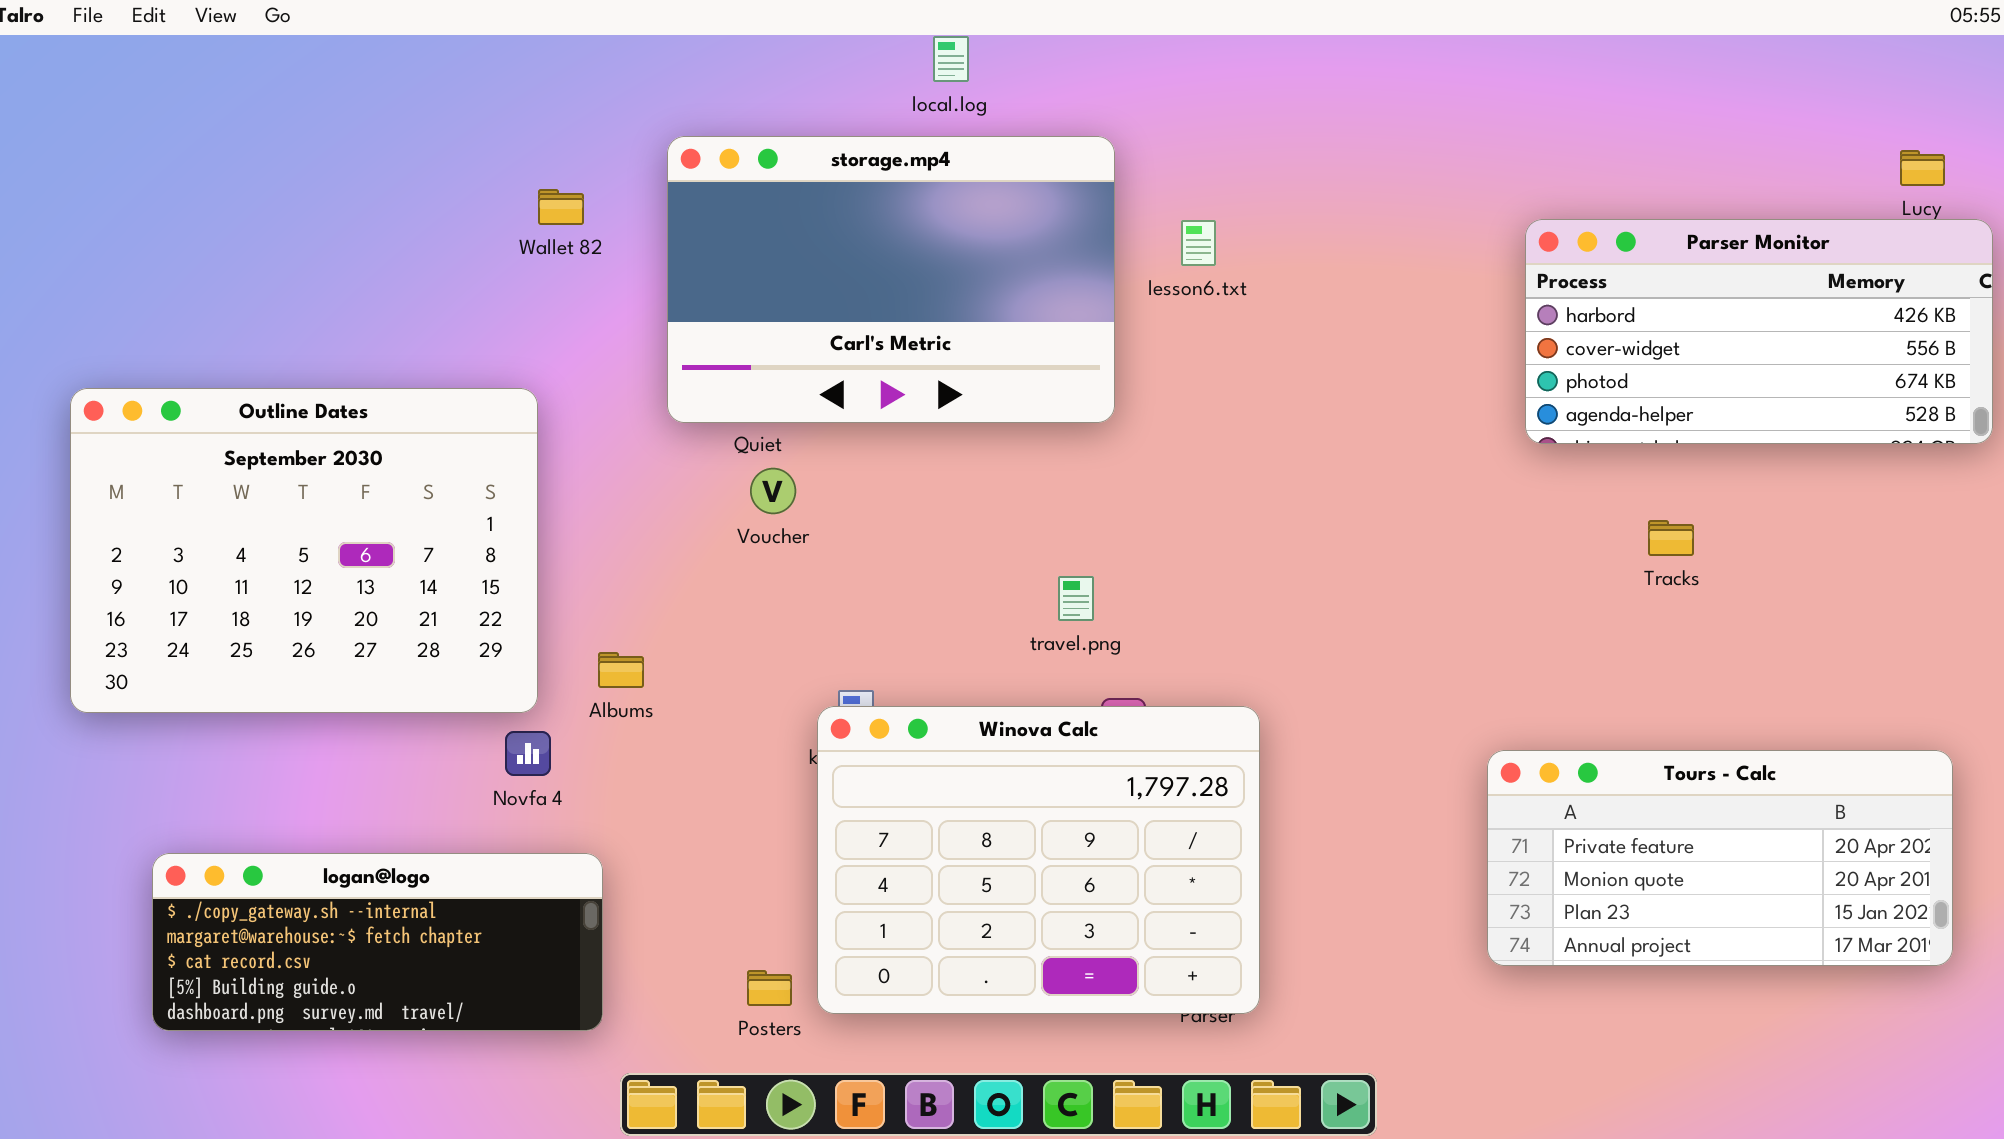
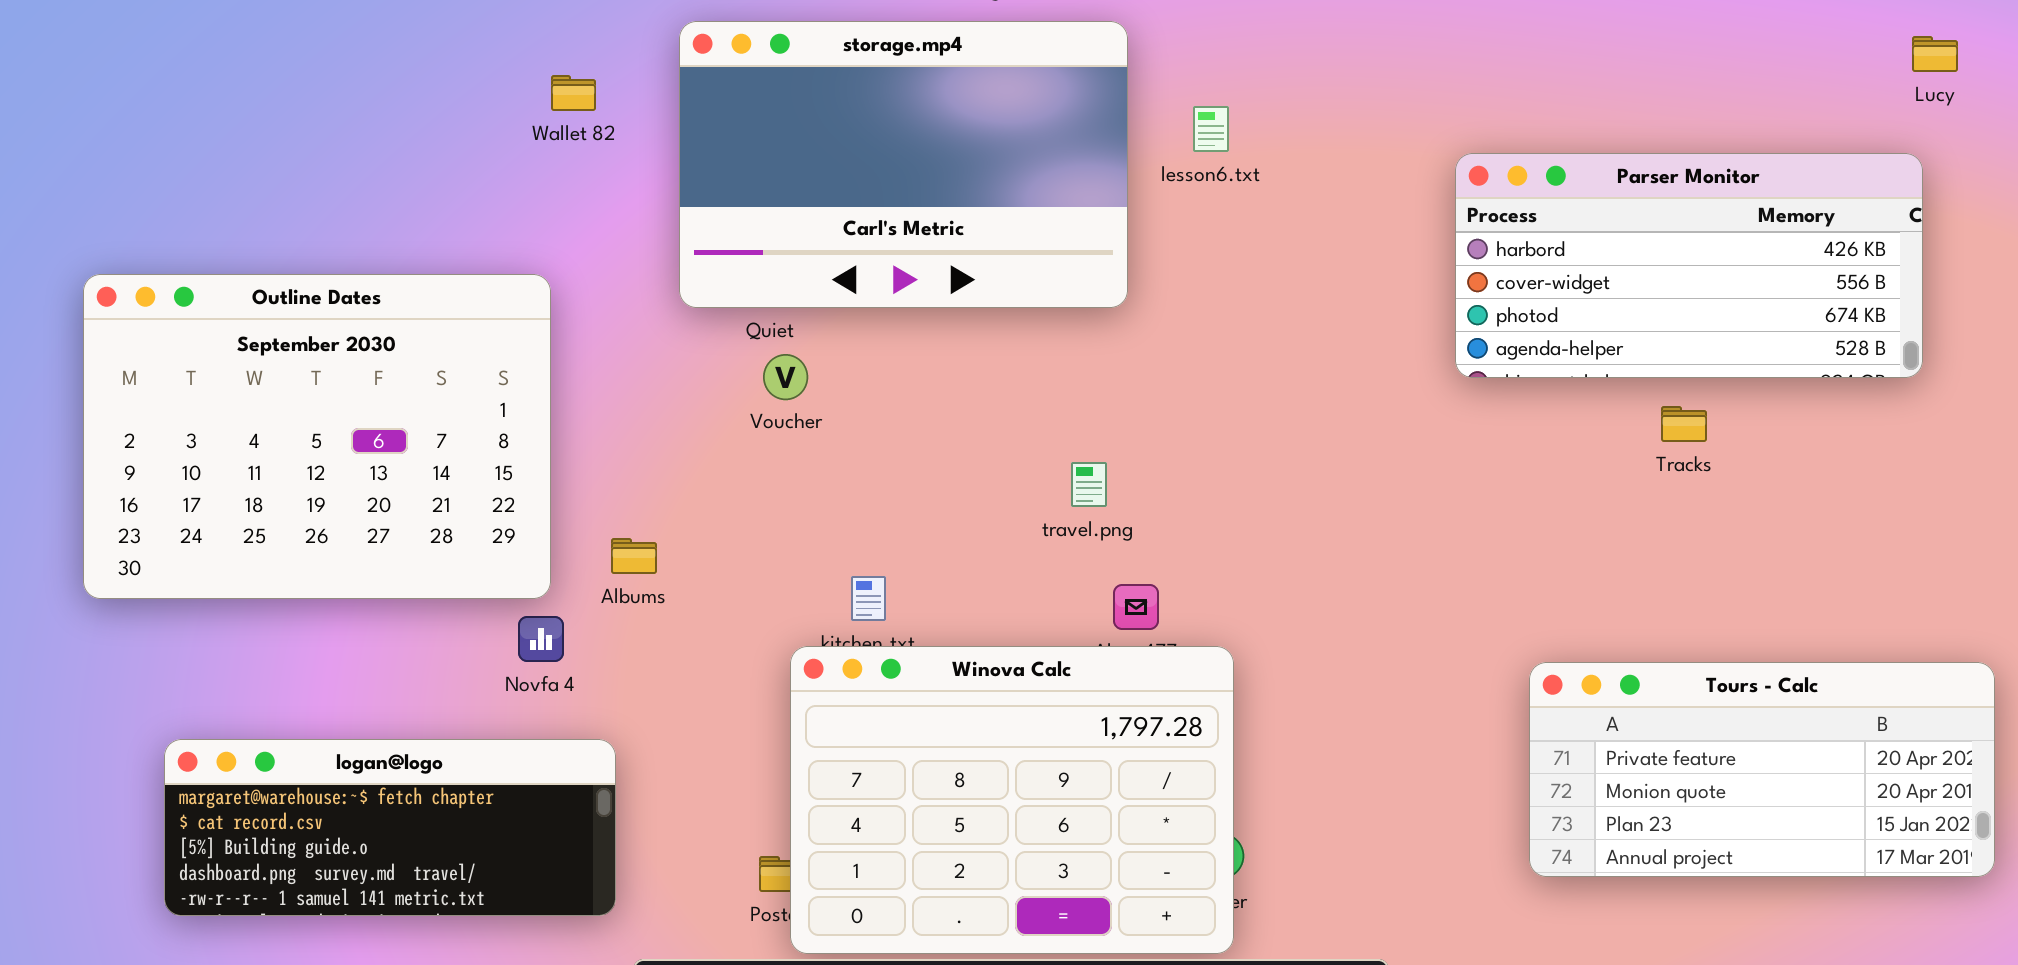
Parser Monitor: [1525,219,1993,444] -> [1455,153,1923,378], moved
Winova Calc: [817,706,1260,1014] -> [790,646,1234,954], moved
Tours - Calc: [1487,750,1953,966] -> [1529,662,1995,877], moved
logan@logo: [152,853,603,1031] -> [164,739,616,916], scrolled down 1 row

